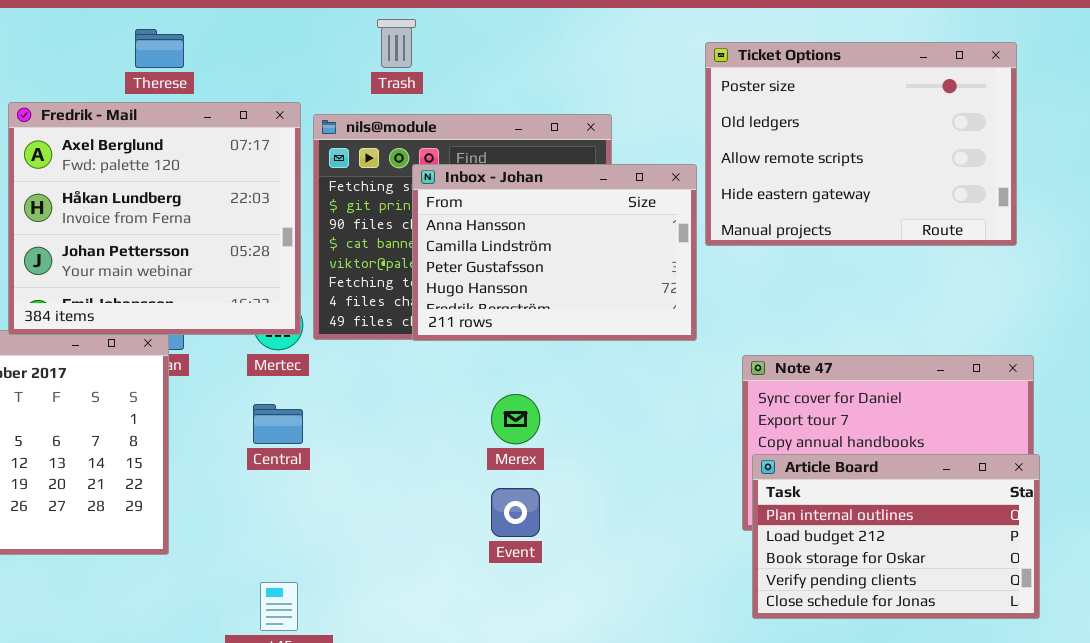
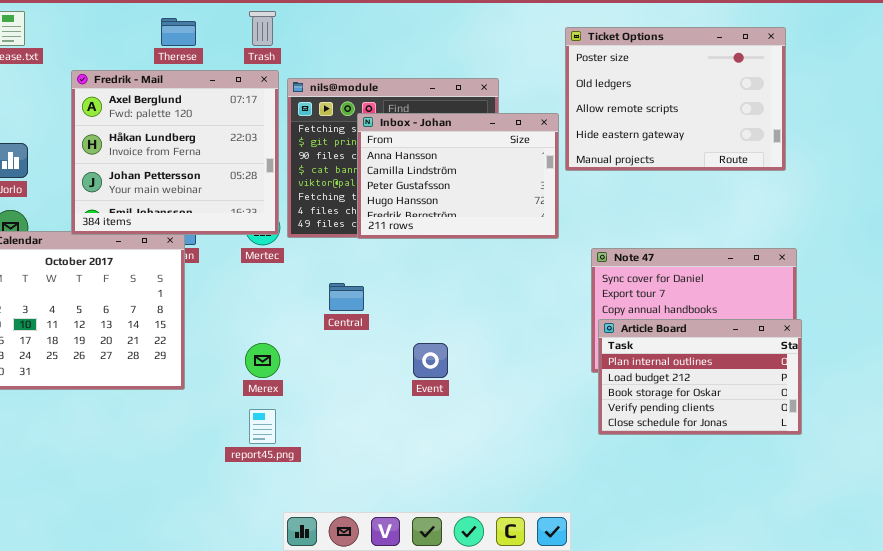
Trash: [377,19,416,68] -> [249,11,276,46], moved
Merex: [491,394,540,444] -> [245,343,280,378], moved
Central: [253,404,303,444] -> [329,283,364,311], moved

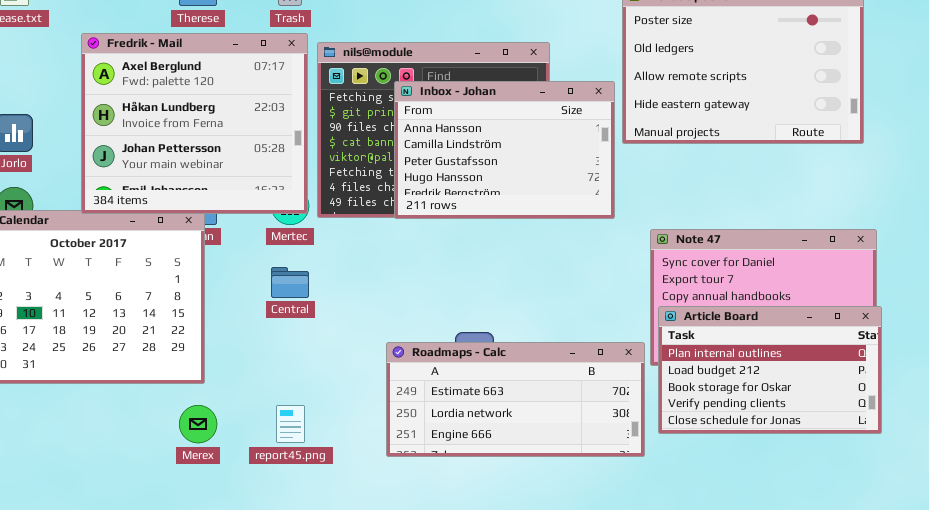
Central: [329,283,364,311] -> [271,267,309,298], moved
Merex: [245,343,280,378] -> [179,405,217,443], moved
Roadmaps - Calc: none -> [386,342,645,457], opened

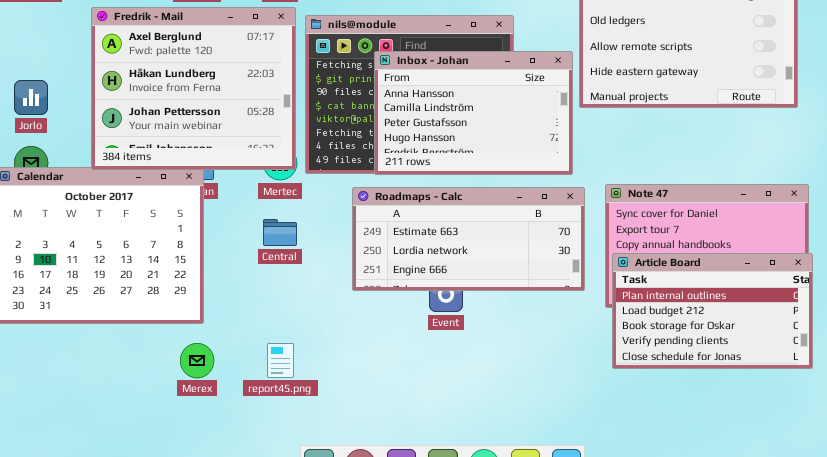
Roadmaps - Calc: [386,342,645,457] -> [352,187,585,291], moved

